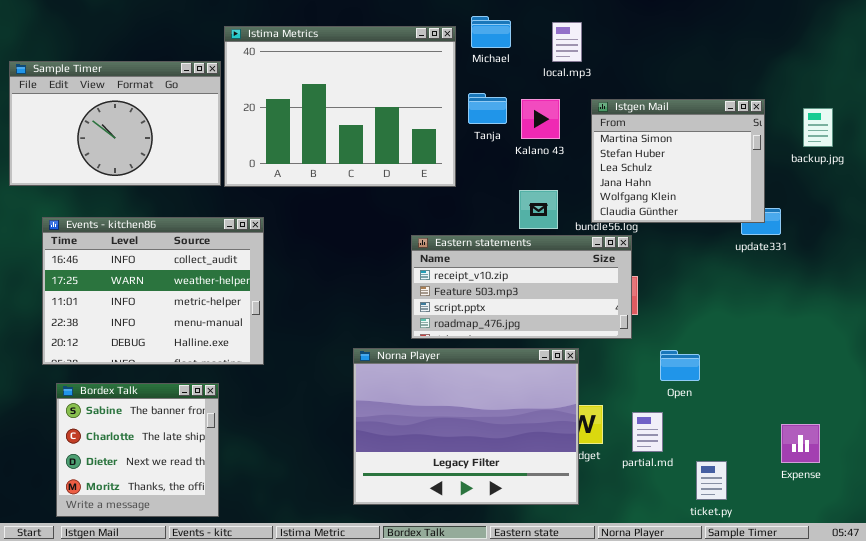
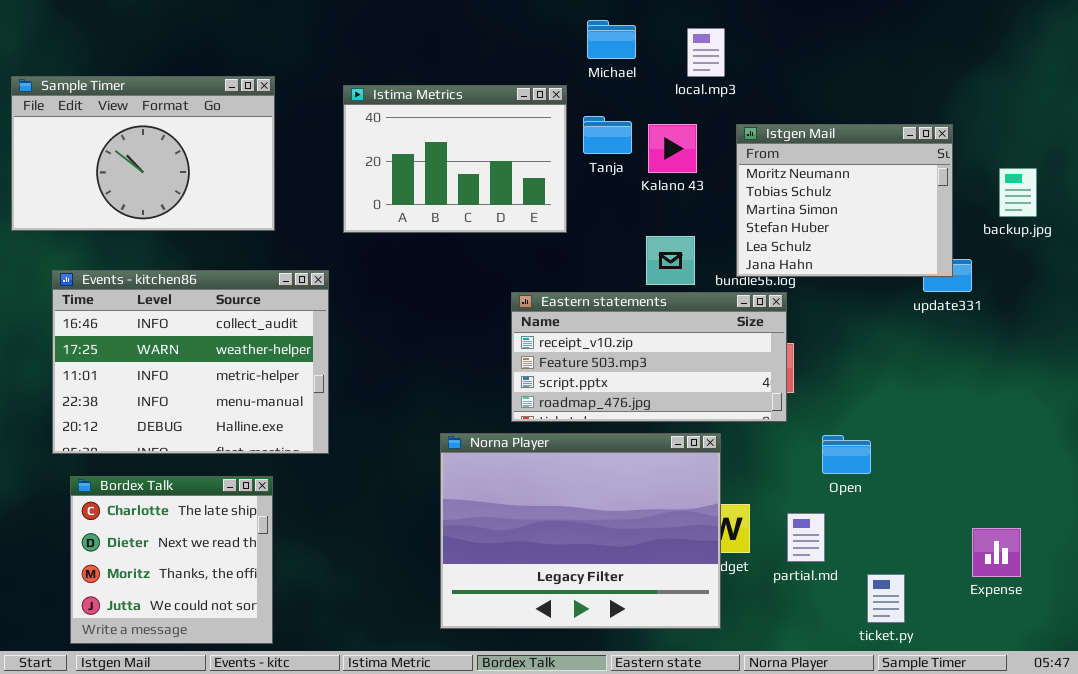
Istima Metrics: [224,26,456,187] -> [343,85,567,233], resized
Istgen Mail: [591,99,765,223] -> [736,124,953,277], scrolled up 2 rows
backup.jpg: [803,108,833,147] -> [999,168,1037,217], moved
Bordex Talk: [56,383,219,517] -> [70,476,273,644], scrolled down 1 row

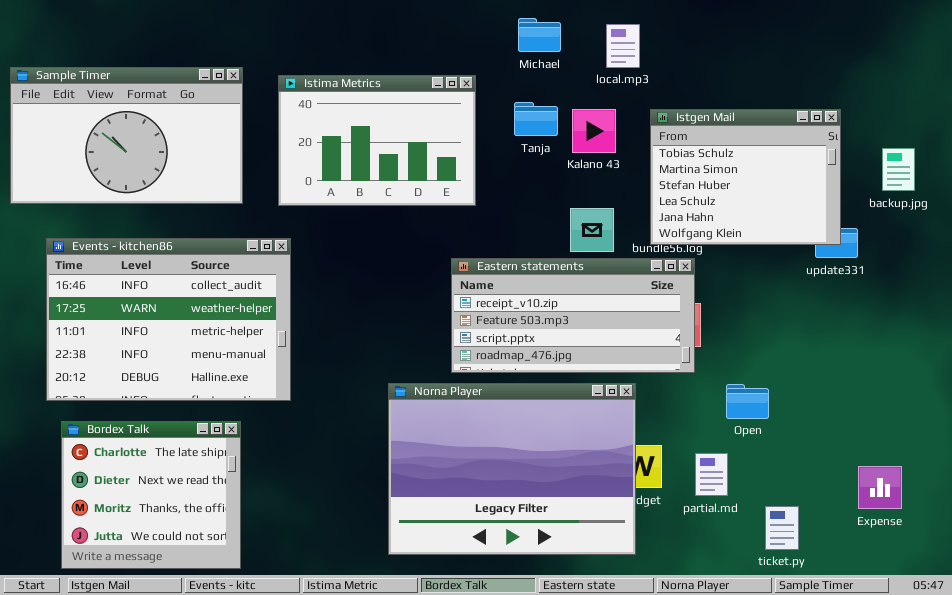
Istima Metrics: [343,85,567,233] -> [278,75,476,206], moved
Istgen Mail: [736,124,953,277] -> [650,109,841,245], scrolled down 1 row

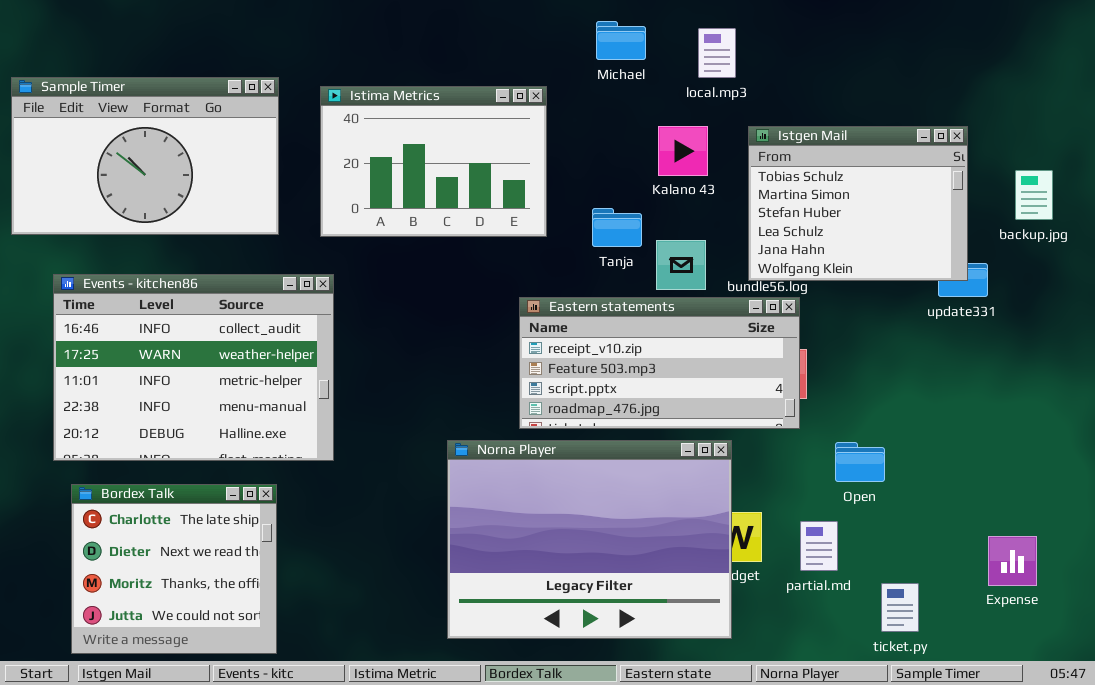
Tanja: [514,102,558,136] -> [592,208,642,247], moved

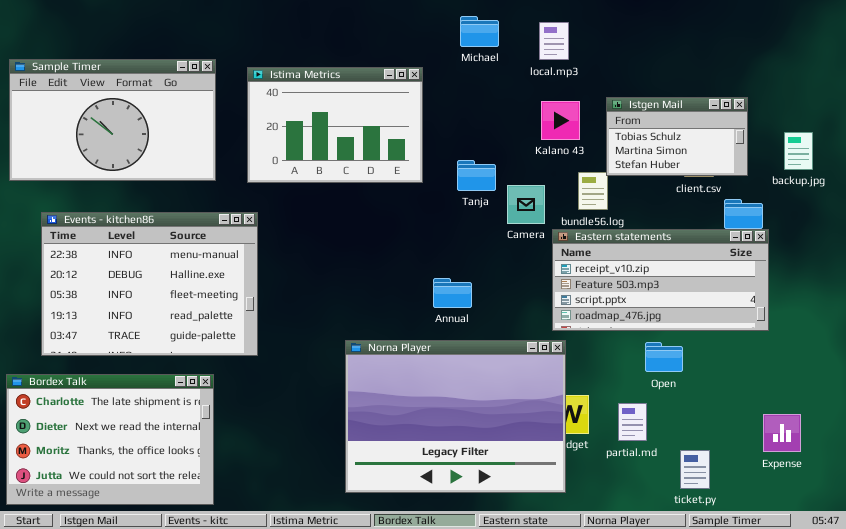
Kalano 43: [658,126,708,176] -> [541,101,580,140], moved
Istgen Mail: [748,126,968,281] -> [606,97,748,176], resized
Events - kitchen86: [53,274,334,461] -> [41,212,258,356], scrolled down 3 rows
Eastern statements: [519,297,800,429] -> [552,229,769,331], moved
Bordex Talk: [71,484,277,654] -> [6,374,214,505], resized

